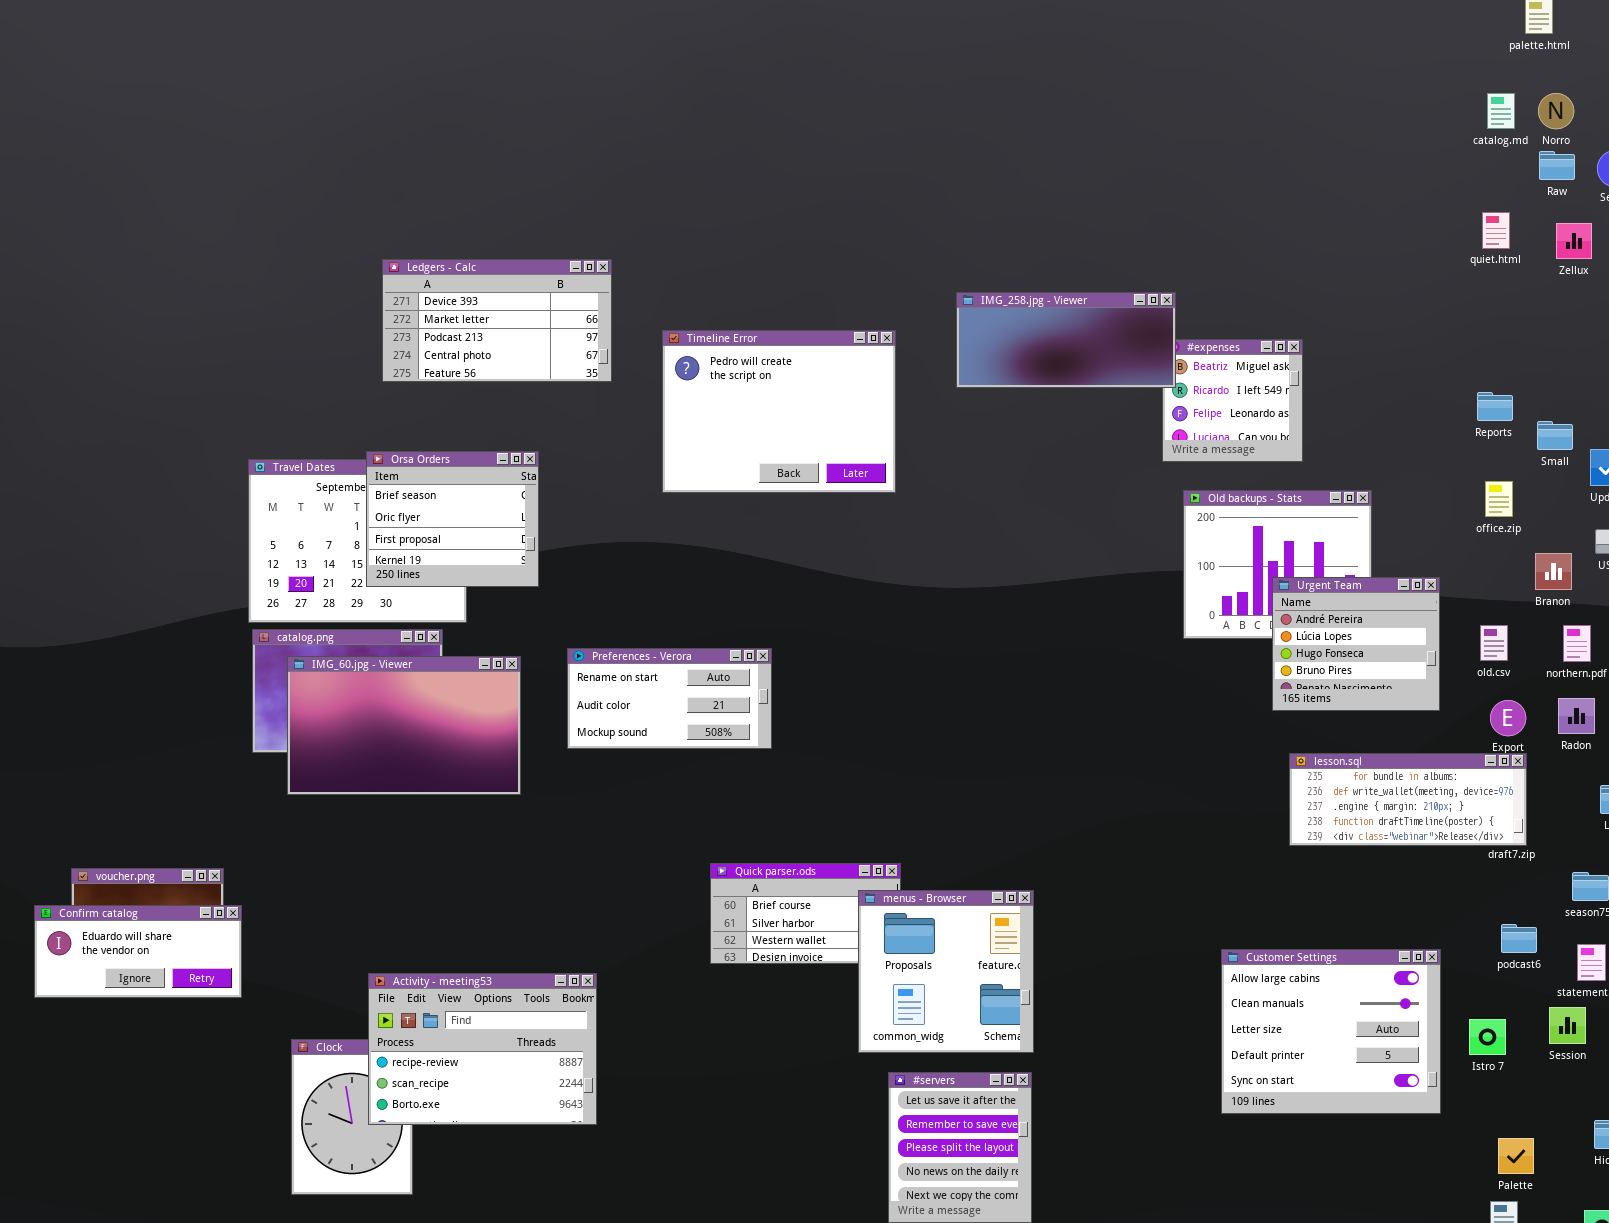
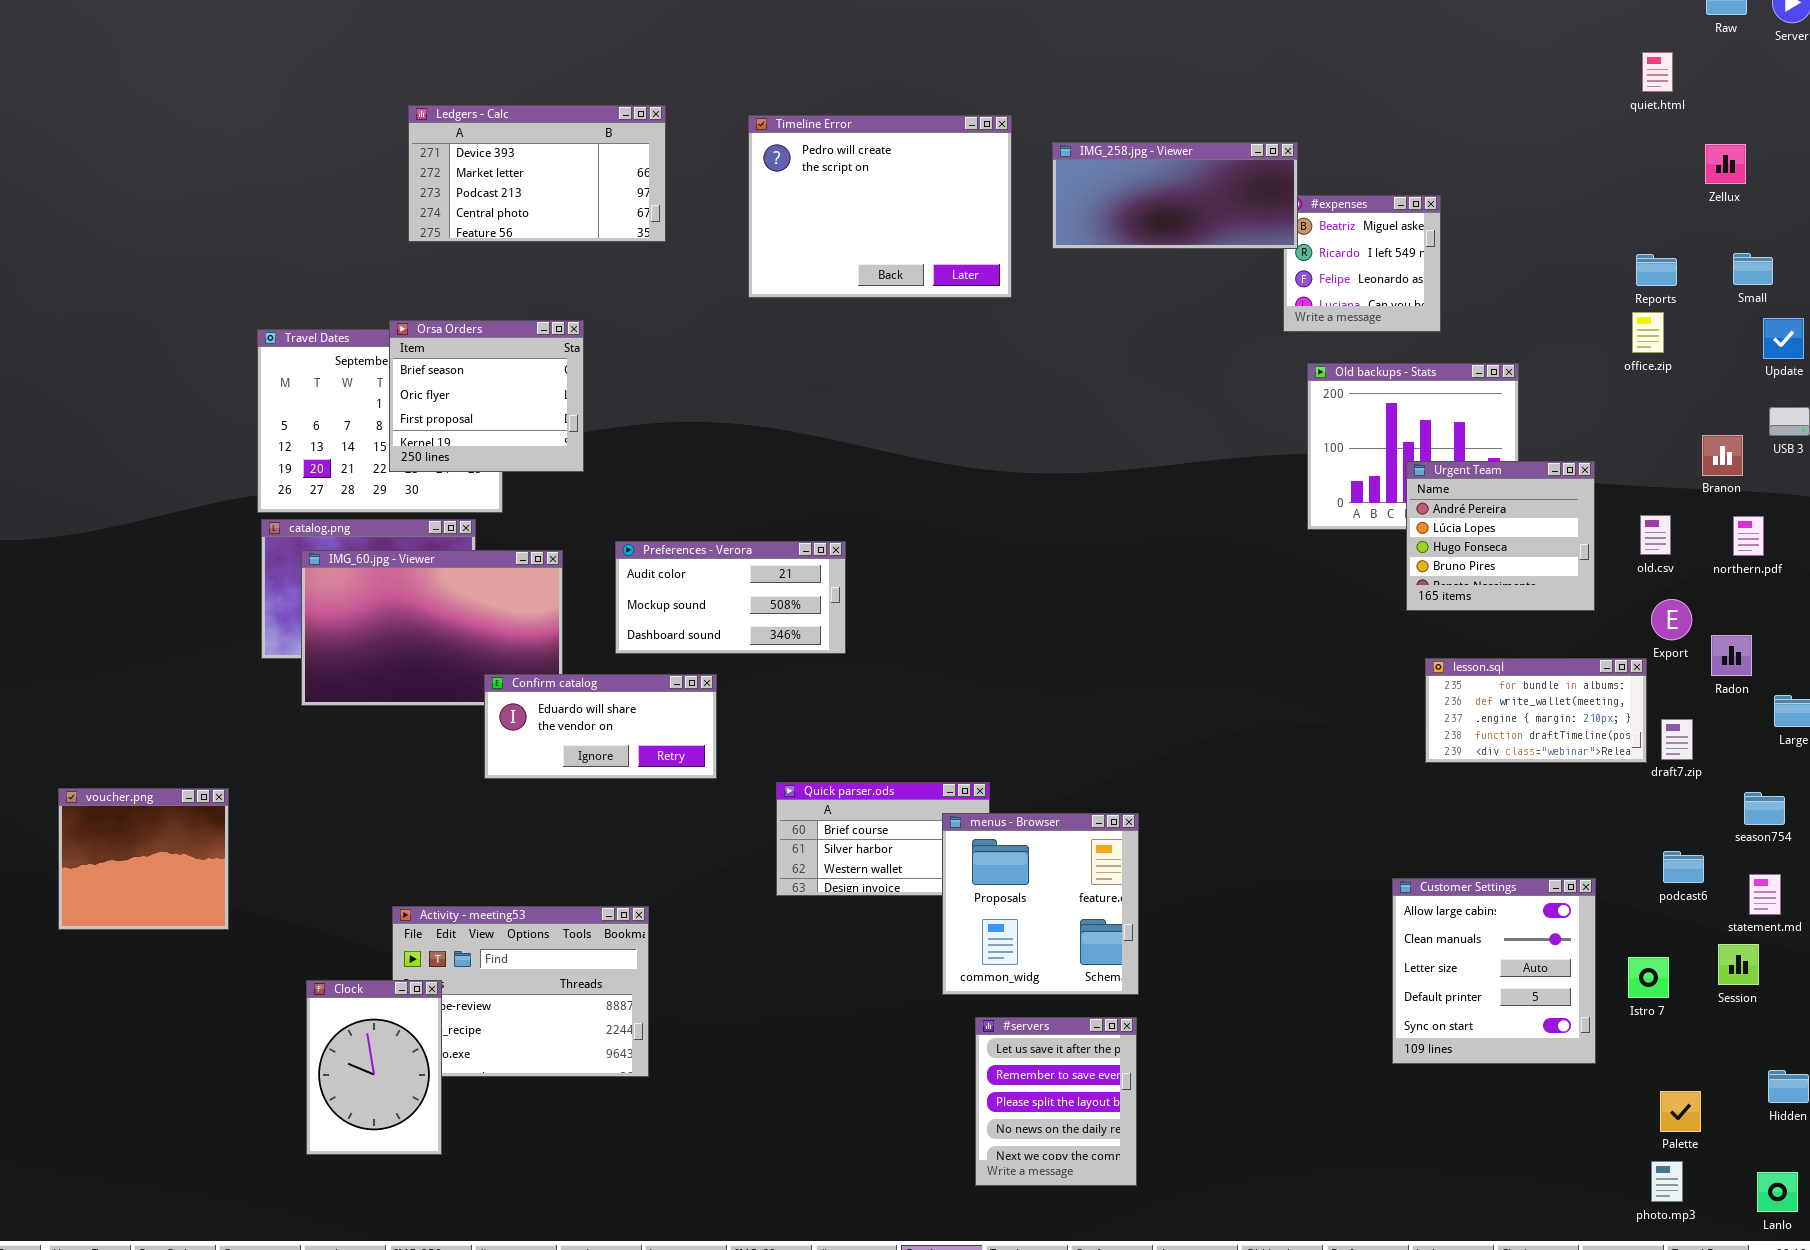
Zellux: [1556,223,1592,259] -> [1705,144,1746,184], moved
Timeline Error: [662,330,896,493] -> [748,115,1012,298], moved
Small: [1537,421,1573,450] -> [1733,253,1773,285], moved
office.zip: [1485,481,1513,517] -> [1632,312,1664,353], moved
Preferences - Verora: [567,648,772,749] -> [615,541,846,654], scrolled down 1 row
Radon: [1558,698,1595,734] -> [1711,635,1752,676], moved
lesson.sql: [1289,753,1527,846] -> [1425,658,1647,763], resized
Confirm catalog: [34,905,242,998] -> [484,674,717,779], moved
Customer Settings: [1221,949,1441,1114] -> [1392,878,1596,1064], resized
Clock: [291,1039,413,1195] -> [306,980,442,1155], raised

